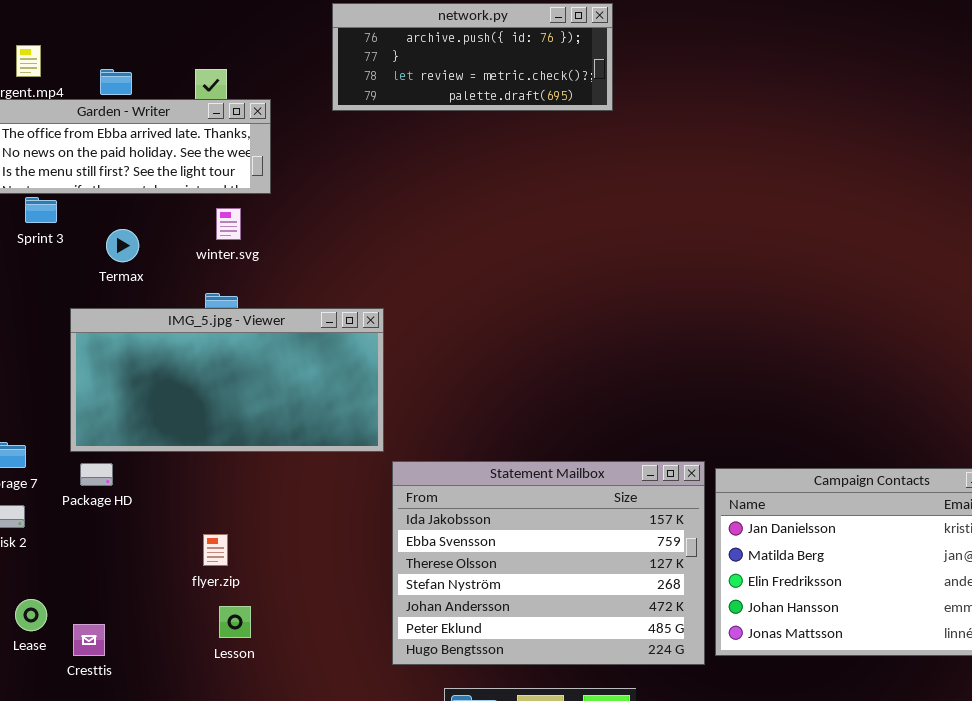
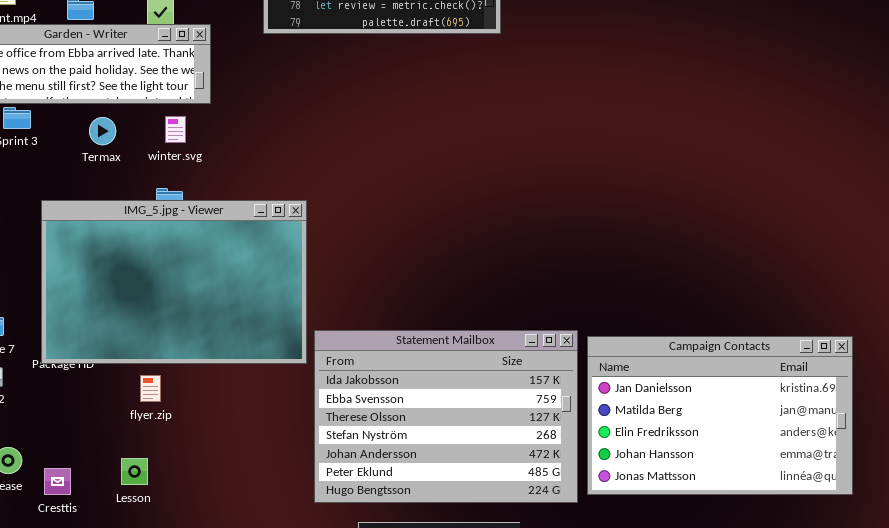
Termax: [106,229,139,262] -> [89,117,116,145], moved
IMG_5.jpg - Viewer: [70,308,384,452] -> [41,200,307,364], resized
flyer.zip: [203,534,228,566] -> [140,375,161,402], moved
Lesson: [219,606,251,638] -> [121,458,148,485], moved

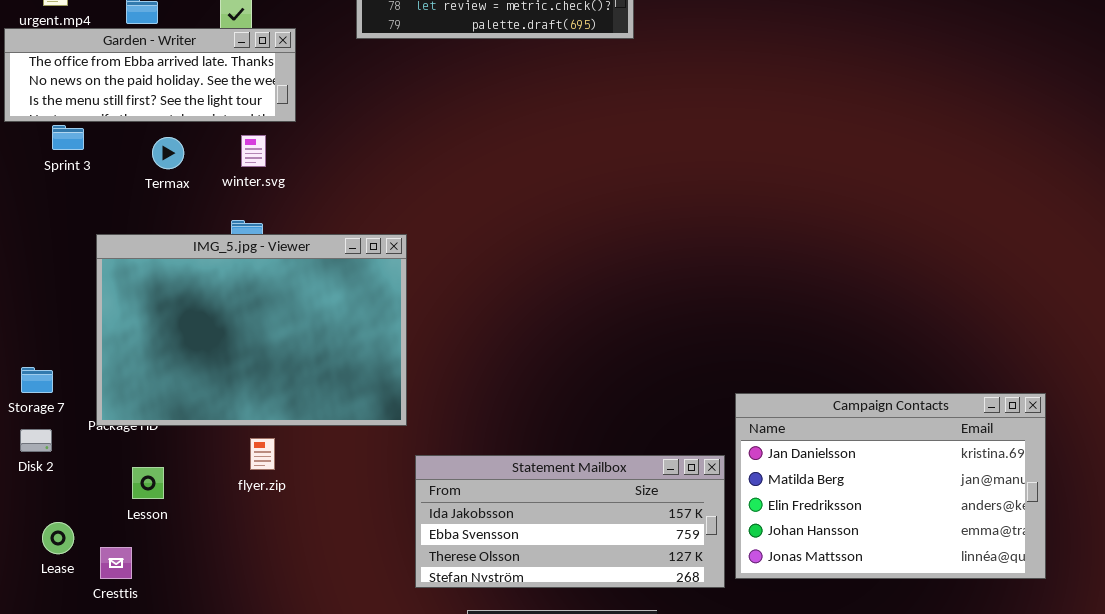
Statement Mailbox: [314,330,578,503] -> [415,455,725,588], resized
flyer.zip: [140,375,161,402] -> [250,438,275,470], moved
Lesson: [121,458,148,485] -> [132,467,164,499], moved

